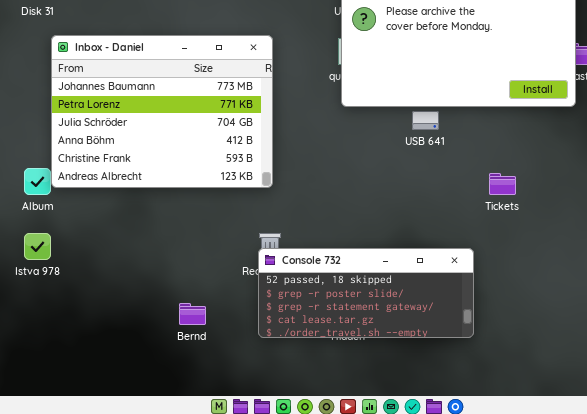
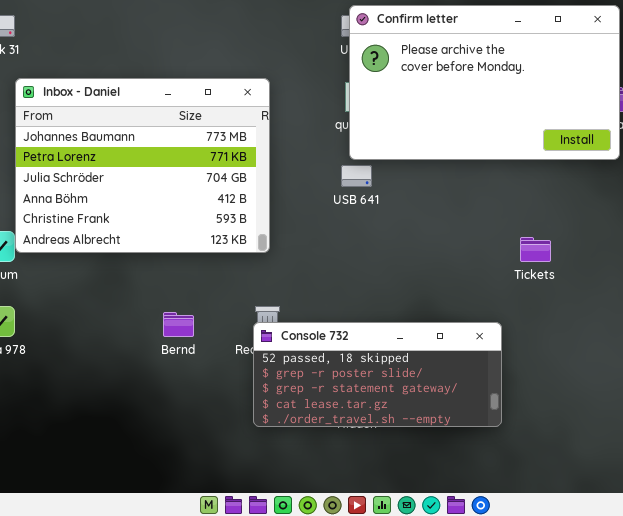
USB 641: [412,111,439,130] -> [341,165,372,187], moved
Bernd: [179,303,206,325] -> [163,312,194,337], moved

